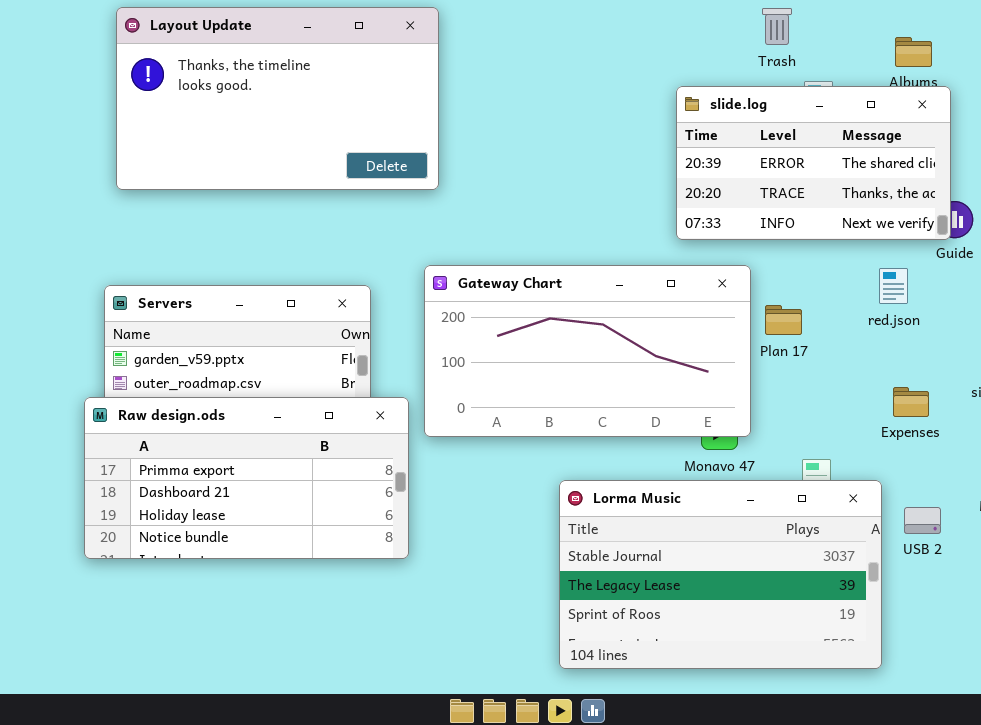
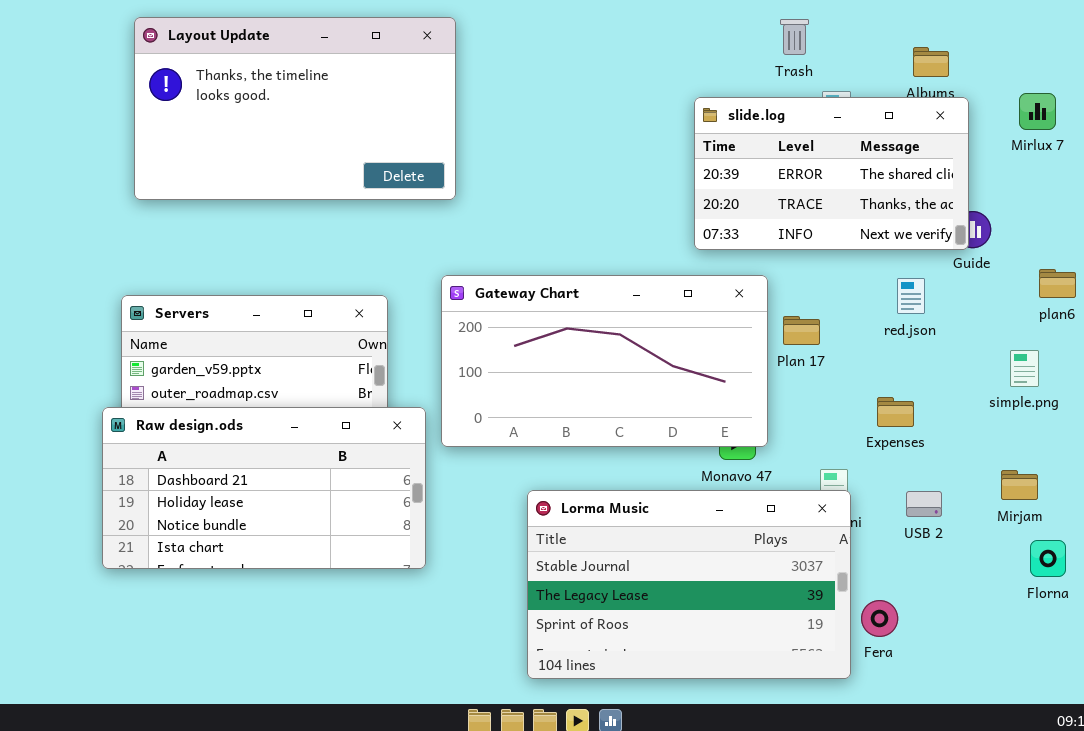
Expenses: [893,387,929,417] -> [877,397,914,427], moved
Raw design.ods: [84,397,409,559] -> [102,407,426,569], scrolled down 1 row
Lorma Music: [559,480,882,669] -> [527,490,851,679], moved
USB 2: [904,507,941,534] -> [906,491,942,517], moved

